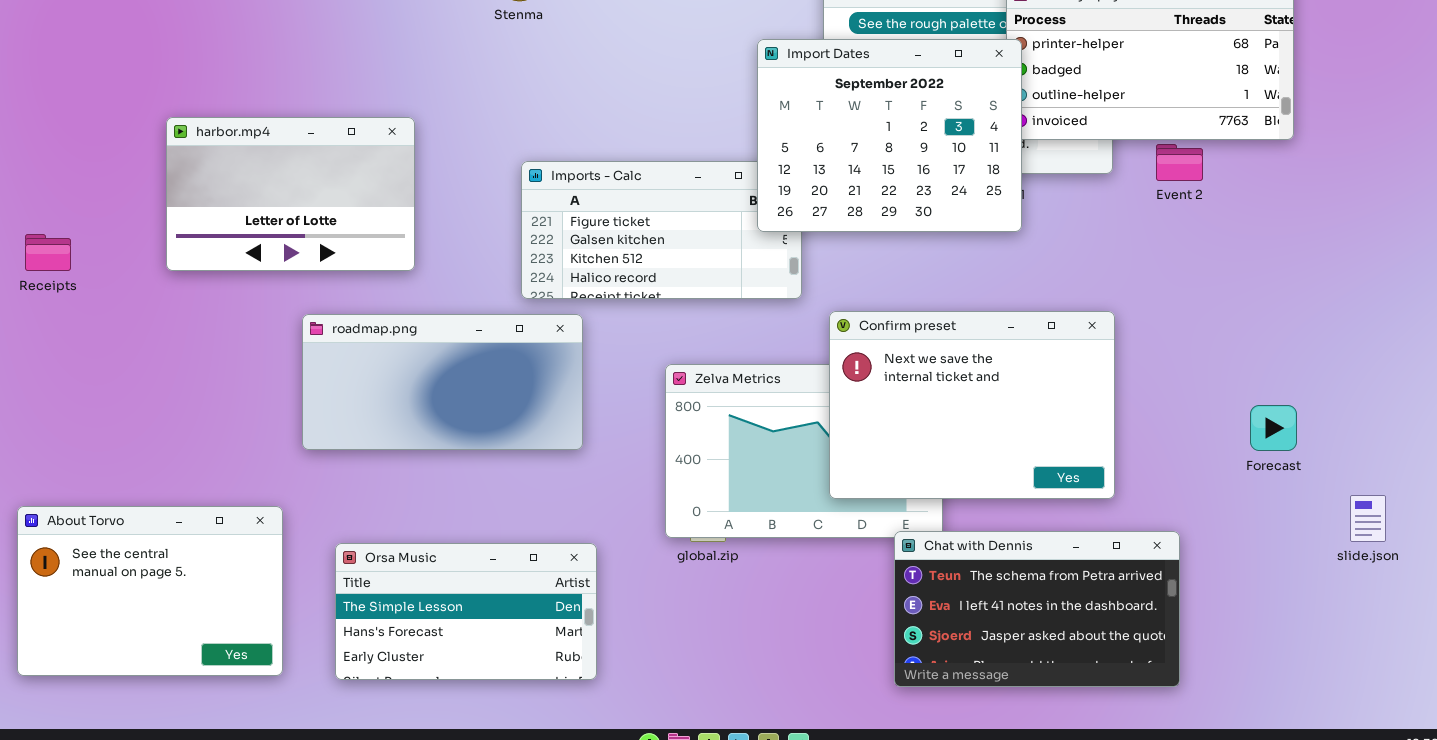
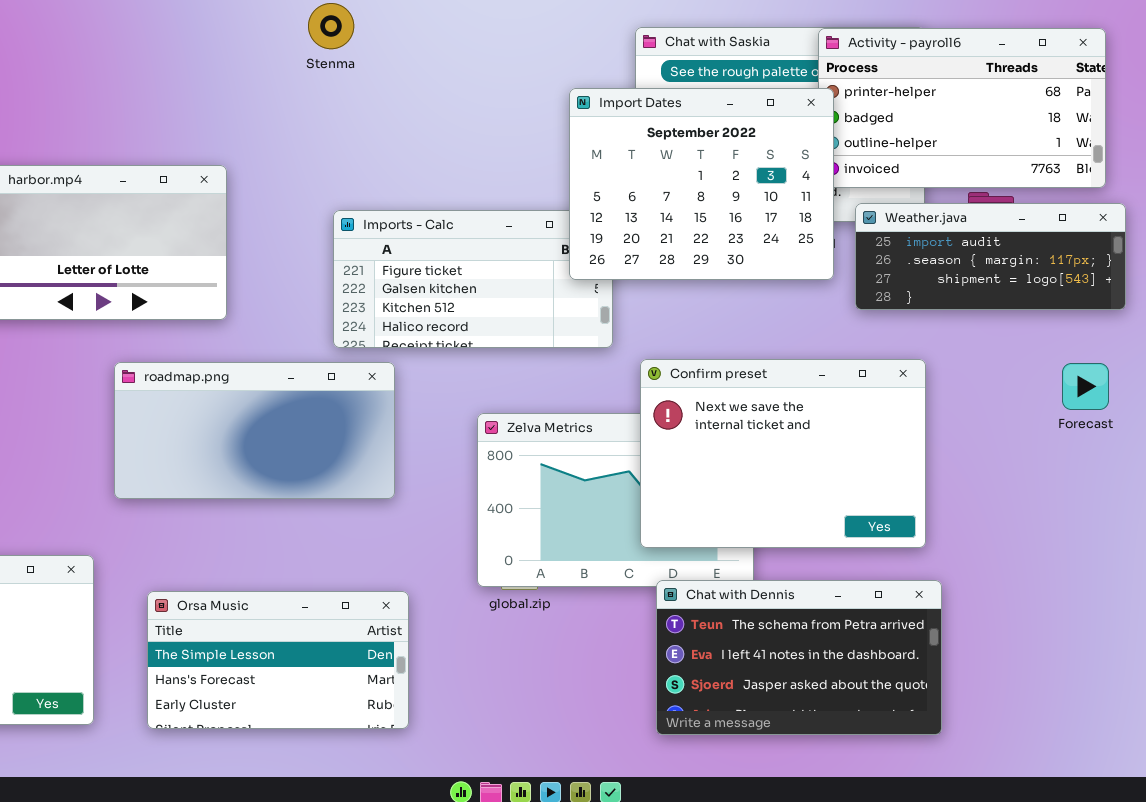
Weather.java: none -> [855,203,1126,310], opened
Forecast: [1250,405,1297,451] -> [1062,363,1109,410], moved
Chat with Dennis: [894,531,1180,687] -> [656,580,942,735], moved

